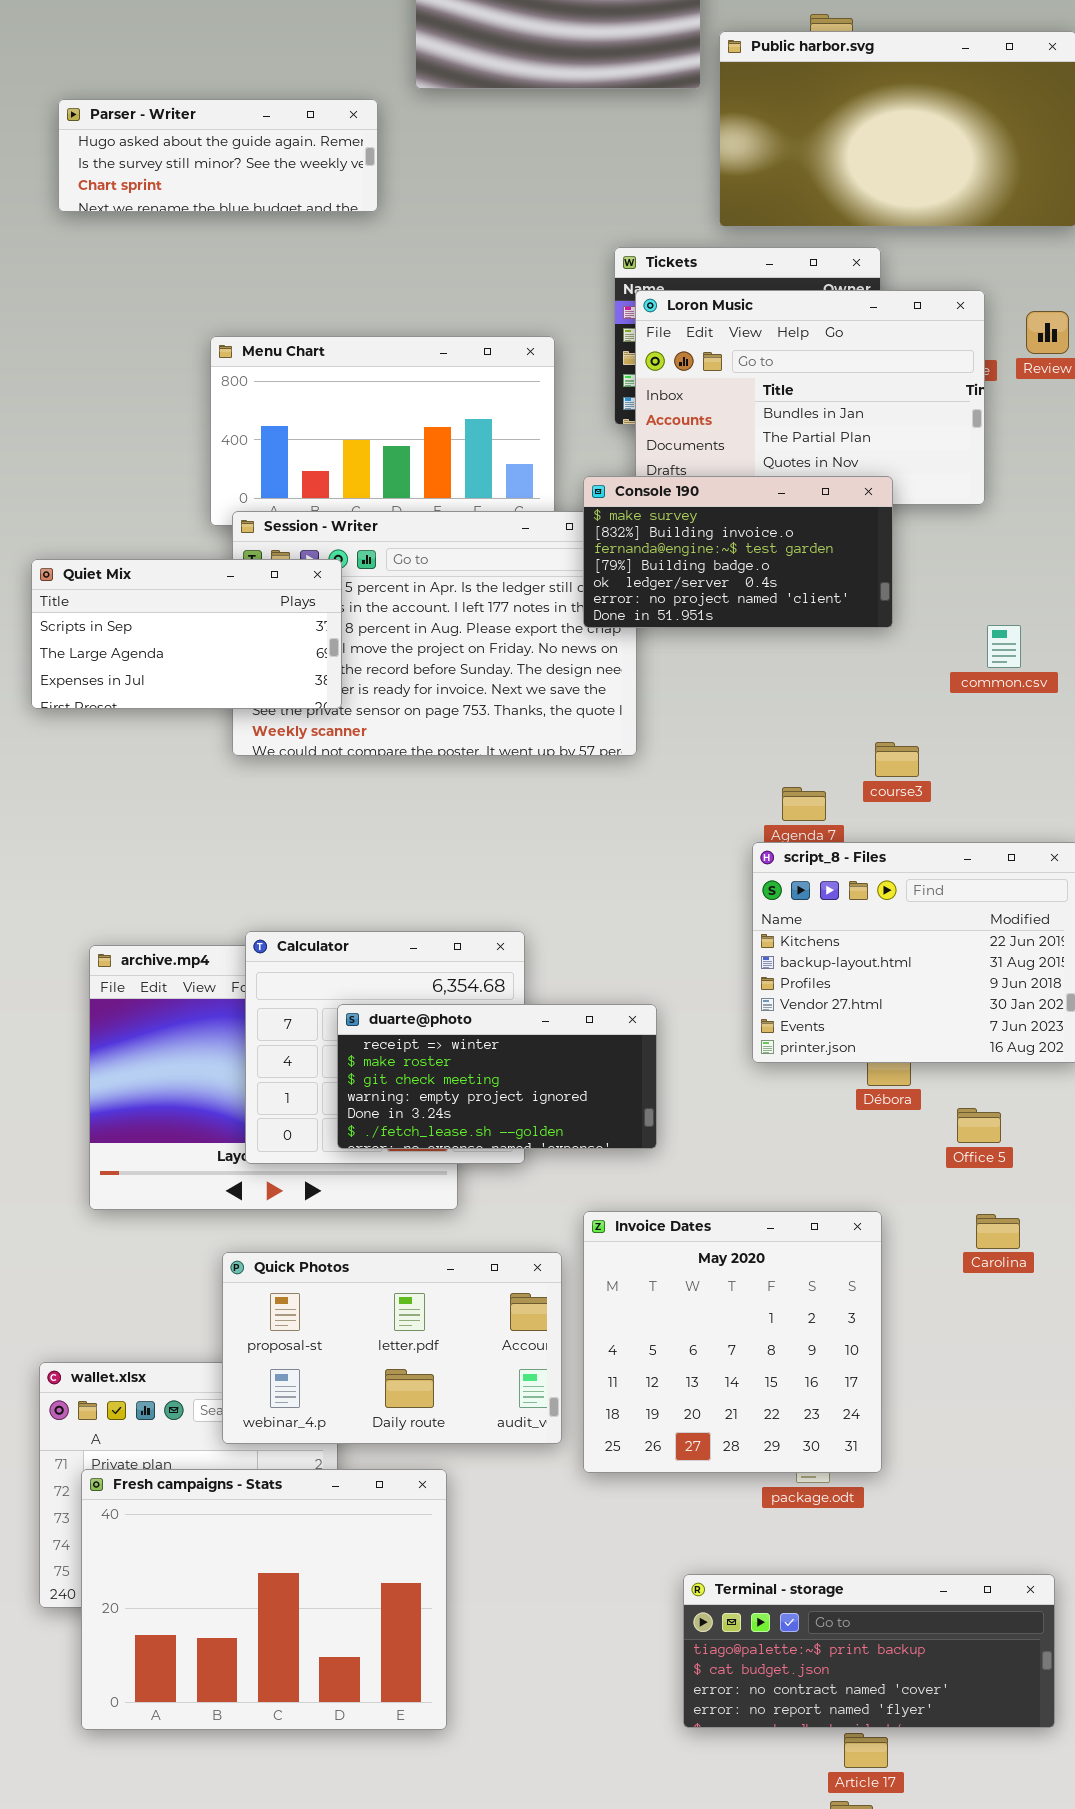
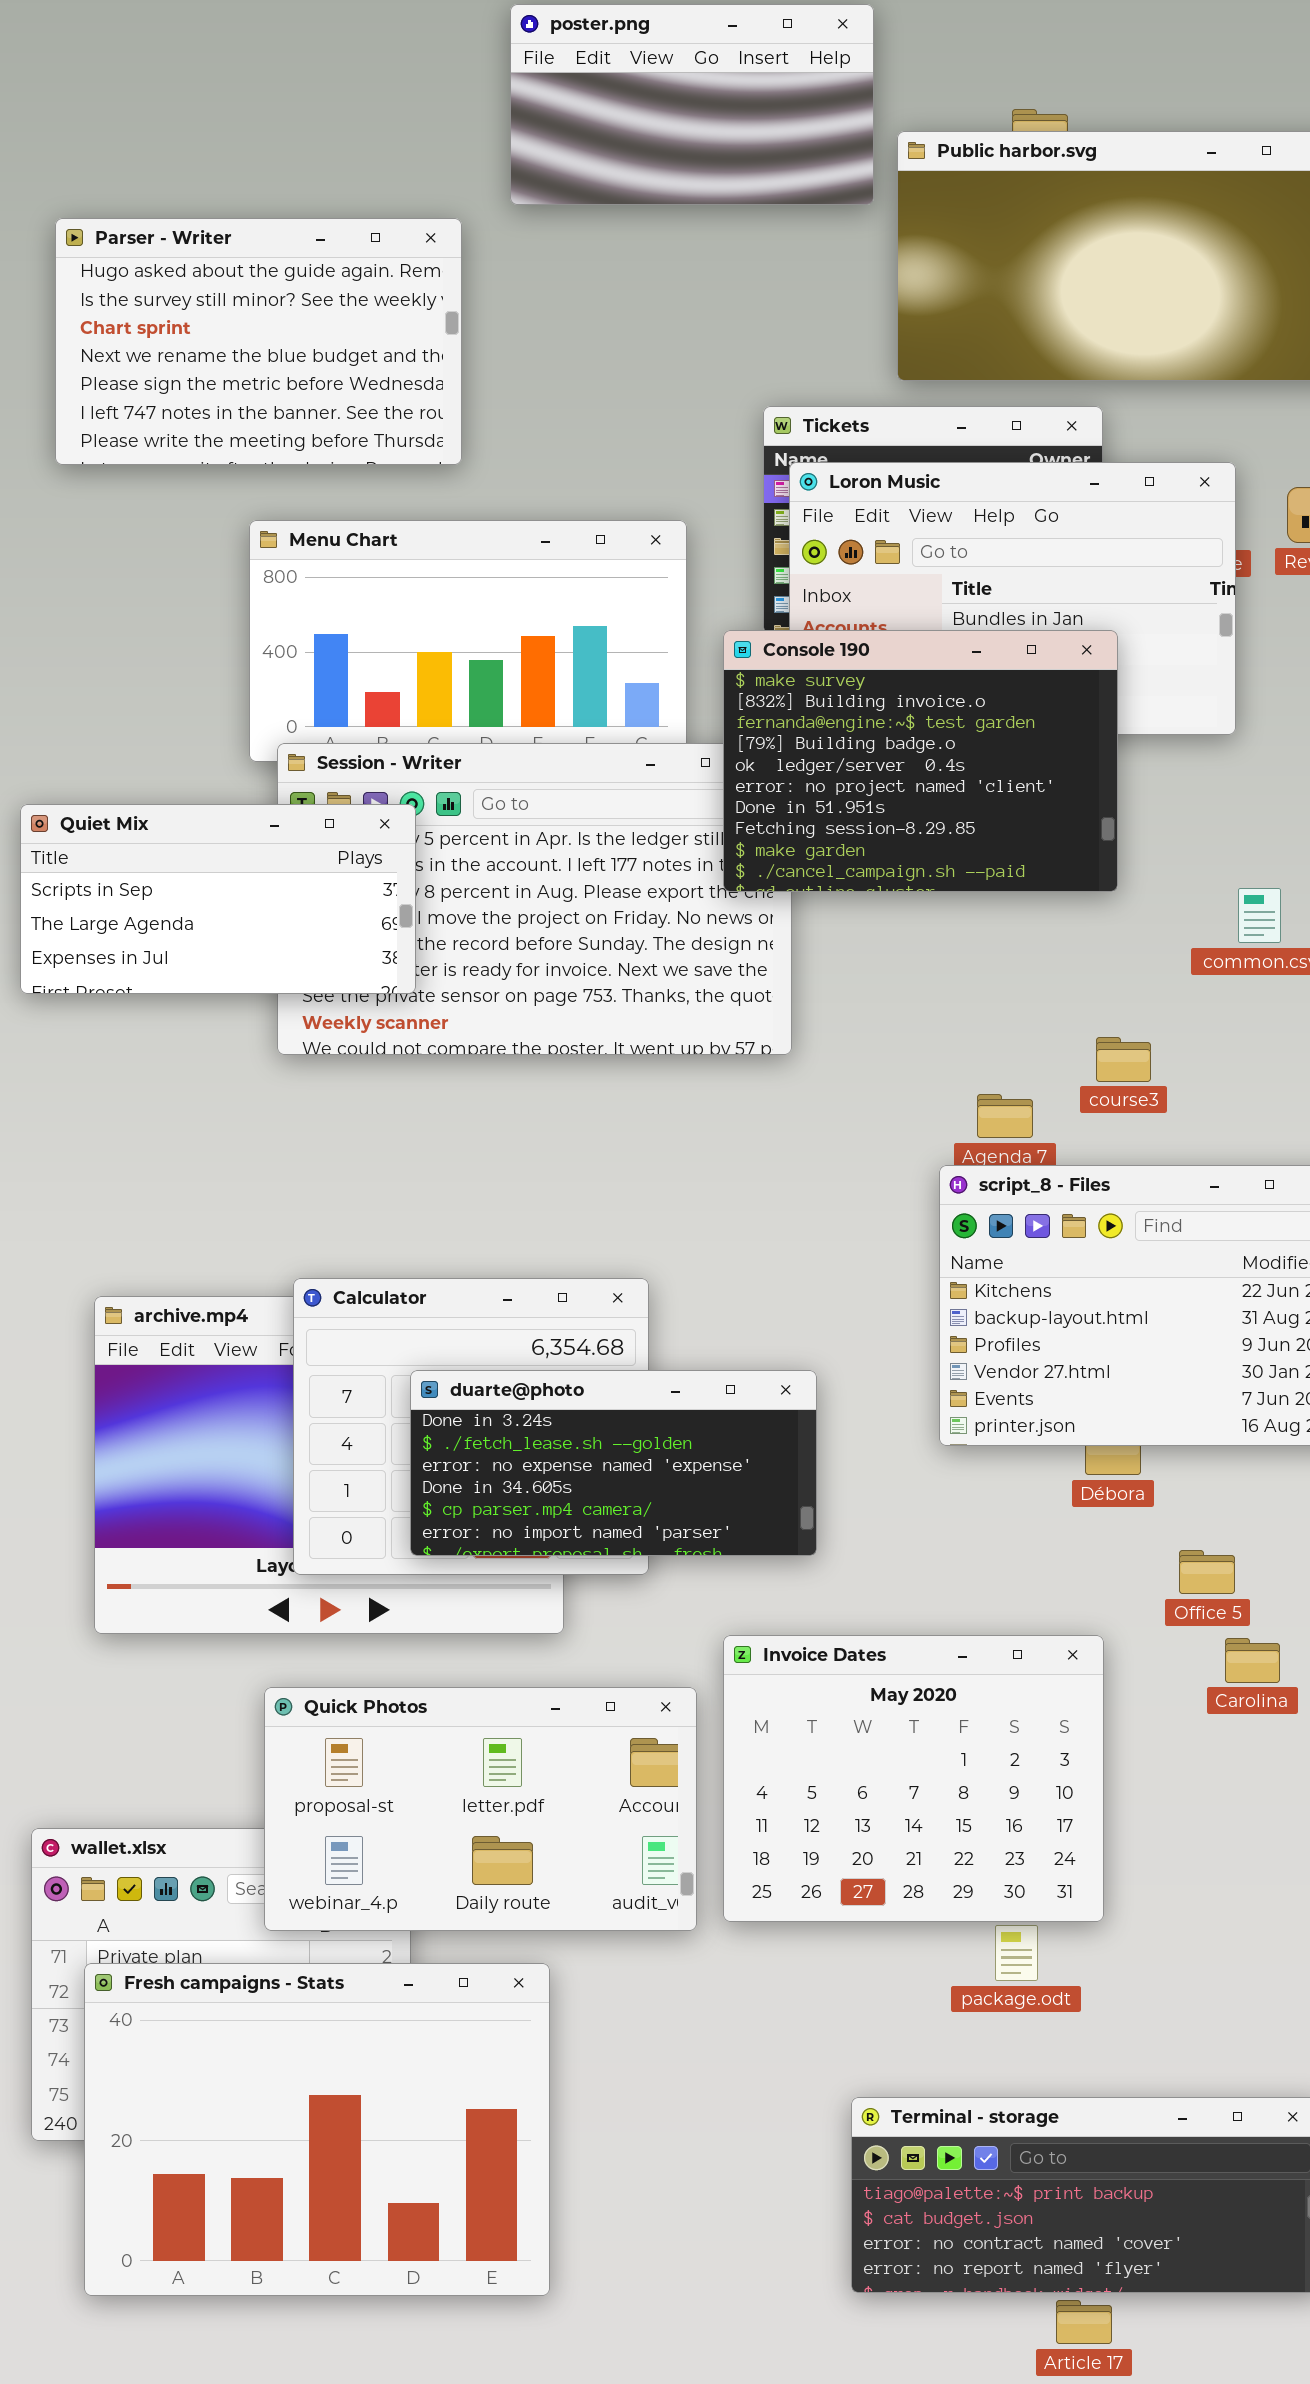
Parser - Writer: [58,99,378,212] -> [55,218,462,465], resized
Console 190: [583,476,893,628] -> [723,630,1118,892], resized
duarte@photo: [337,1004,657,1149] -> [410,1370,817,1556], scrolled down 4 rows
Office 5: [957,1108,1001,1143] -> [1179,1550,1235,1594], moved
Invoice Dates: [583,1211,882,1473] -> [723,1635,1104,1922], resized

